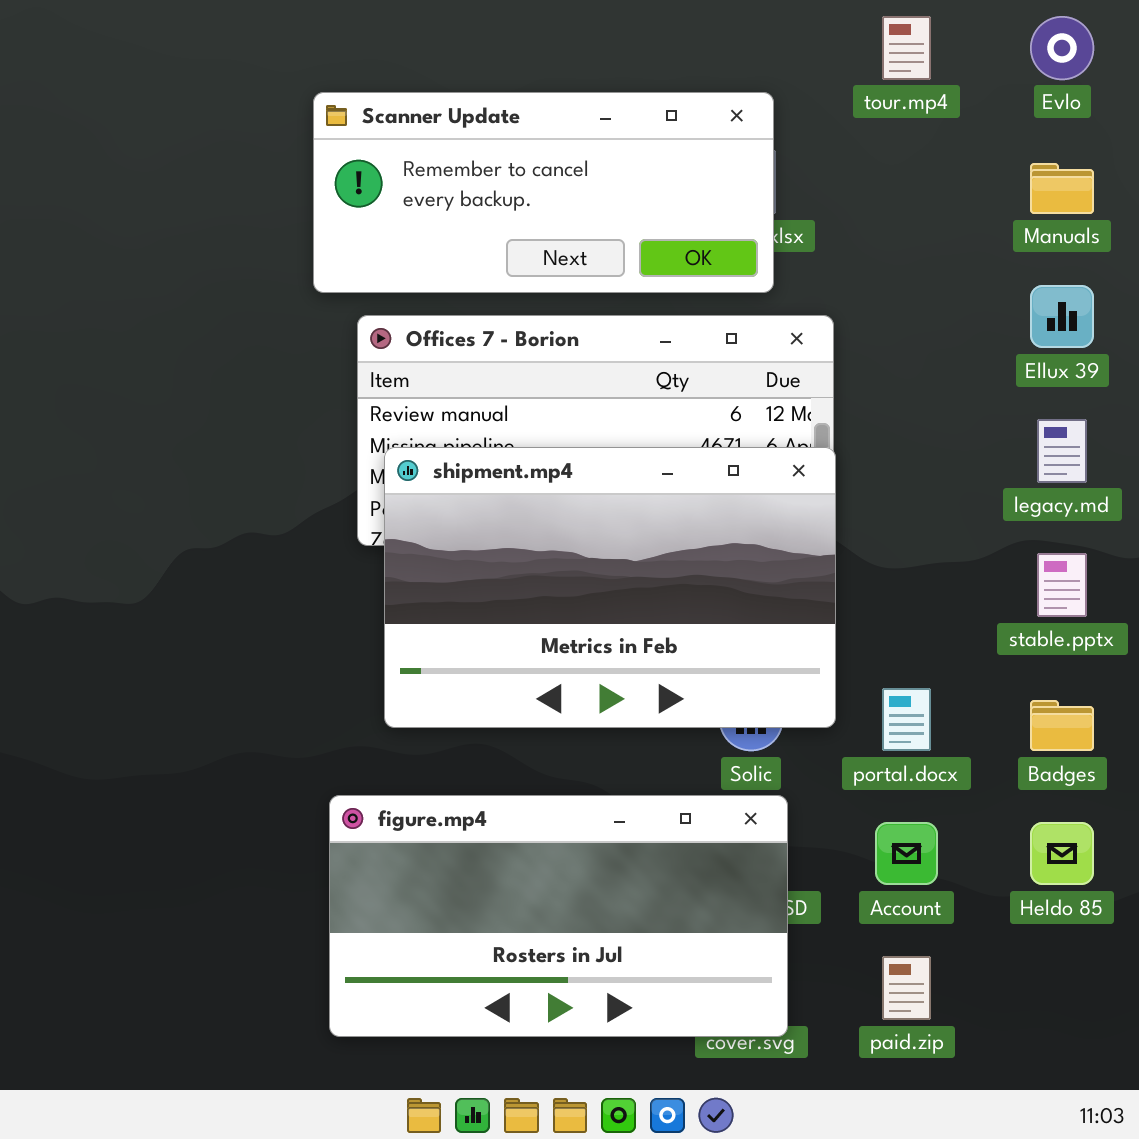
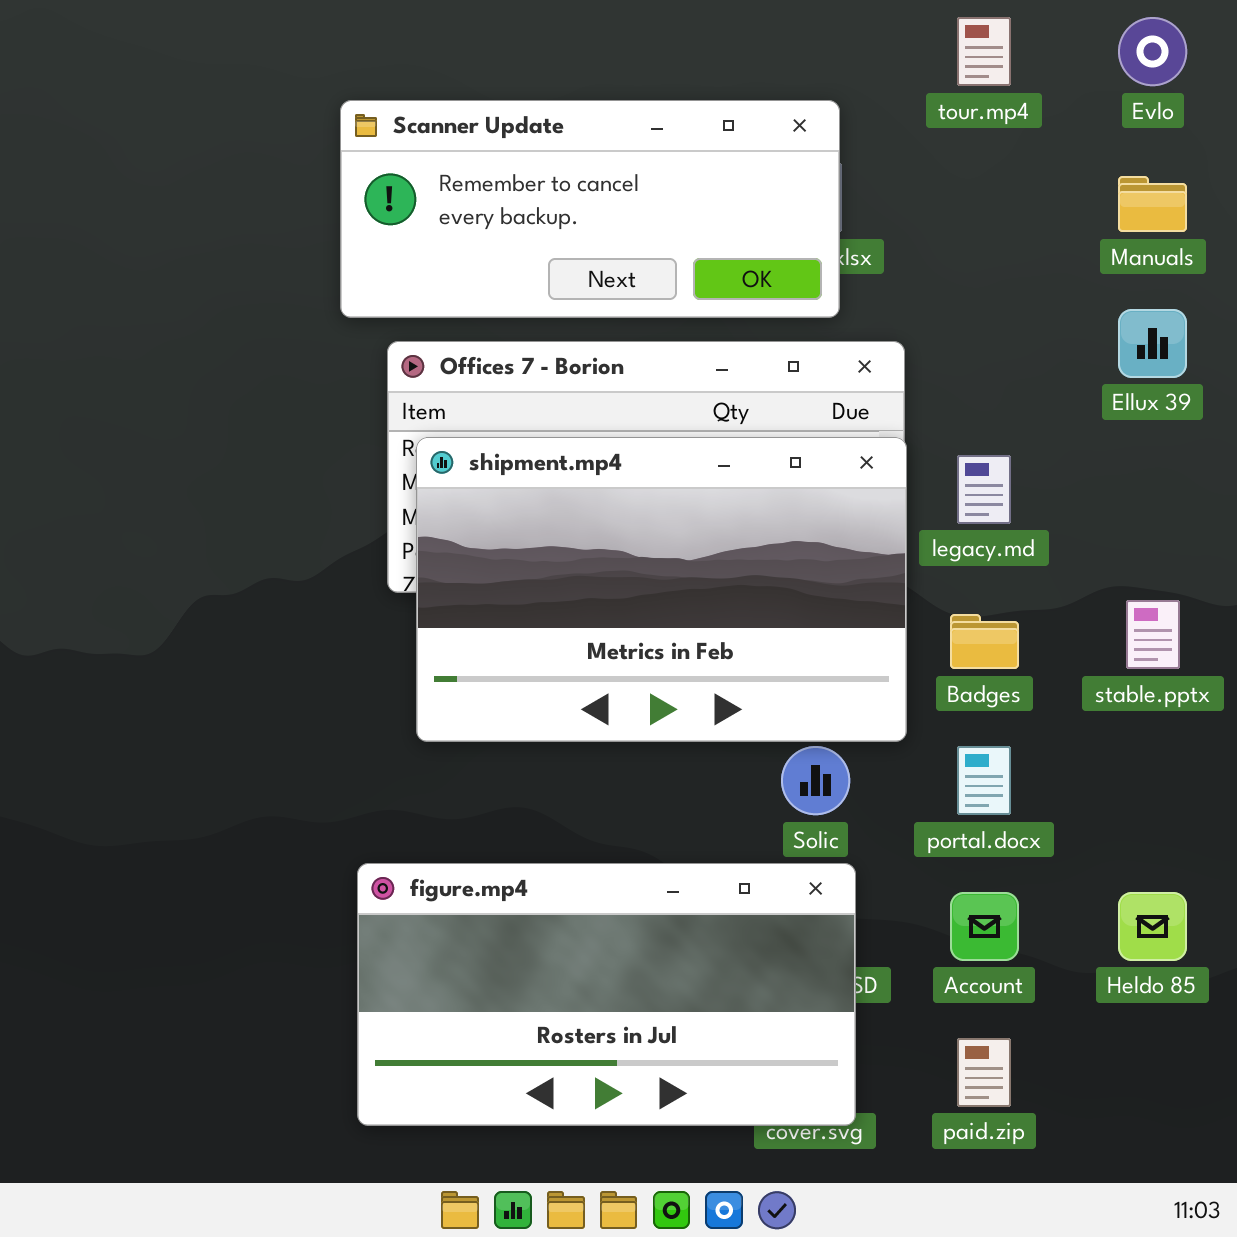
legacy.md: [1037,419,1087,483] -> [957,455,1011,524], moved
shipment.mp4: [384,447,836,728] -> [416,437,907,742], moved
Badges: [1030,700,1094,751] -> [950,614,1019,669], moved

